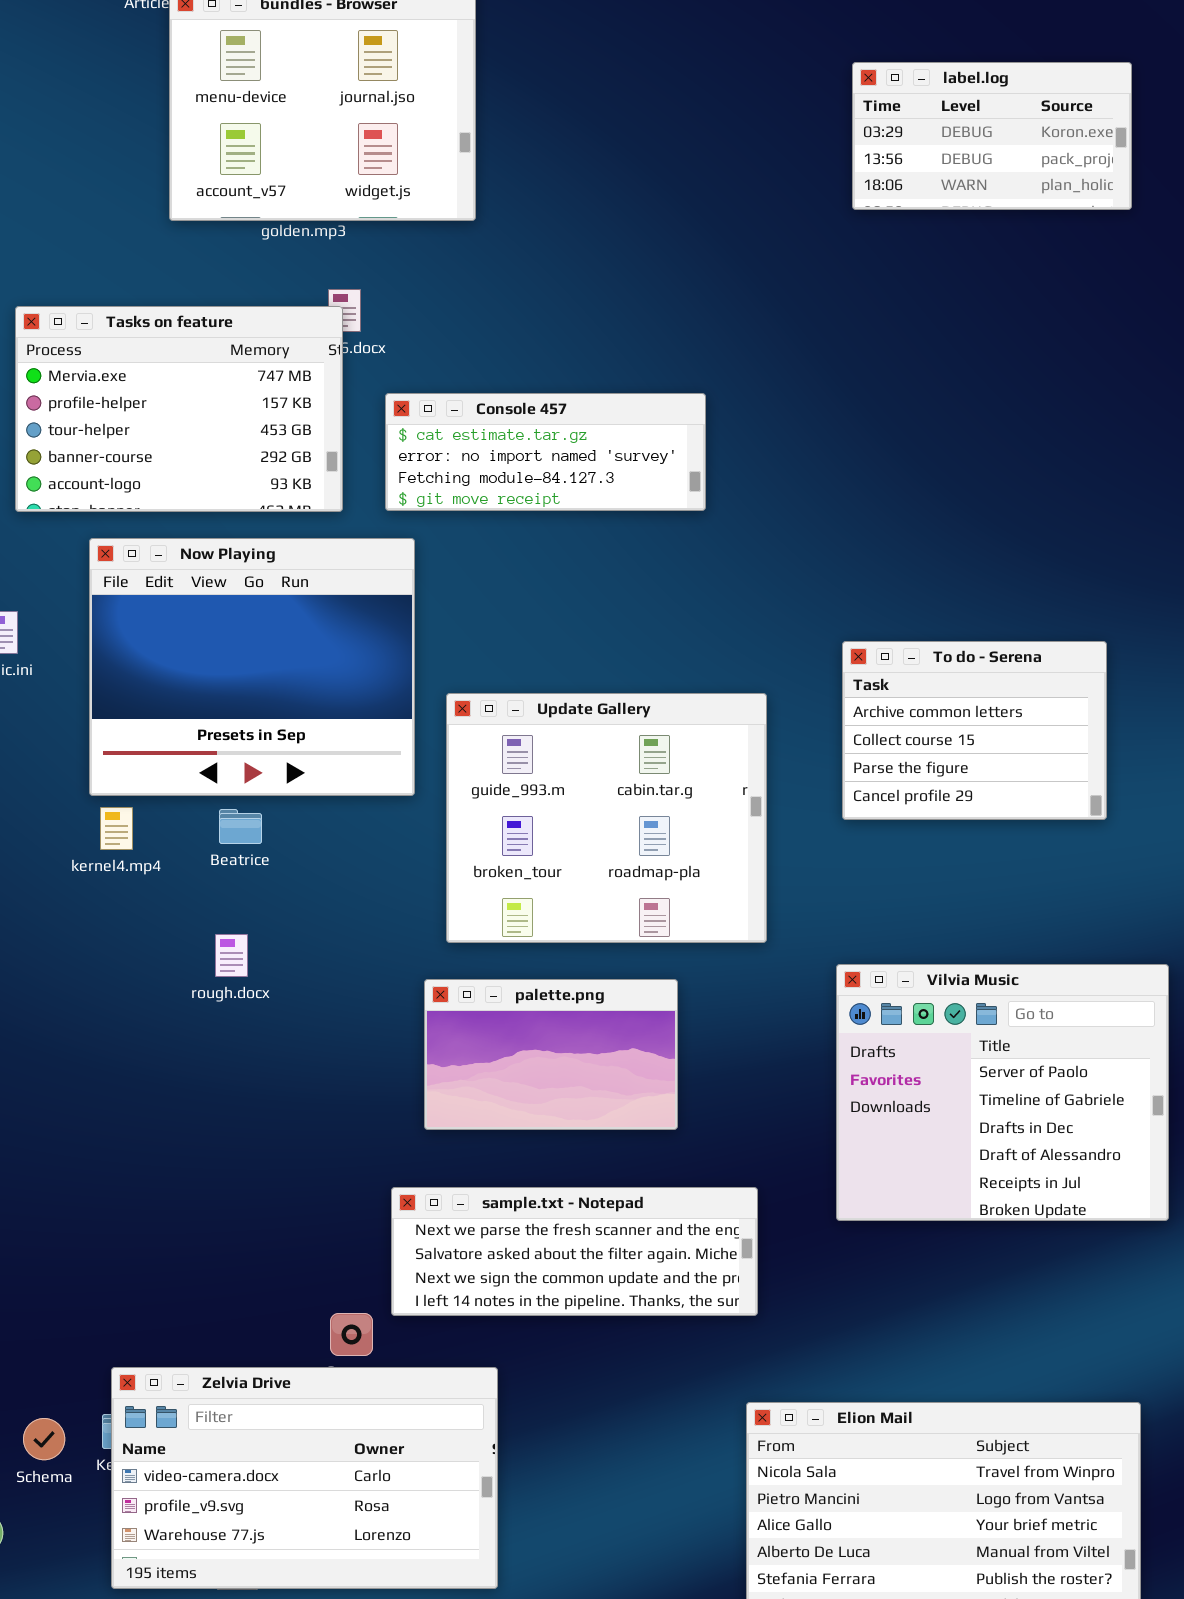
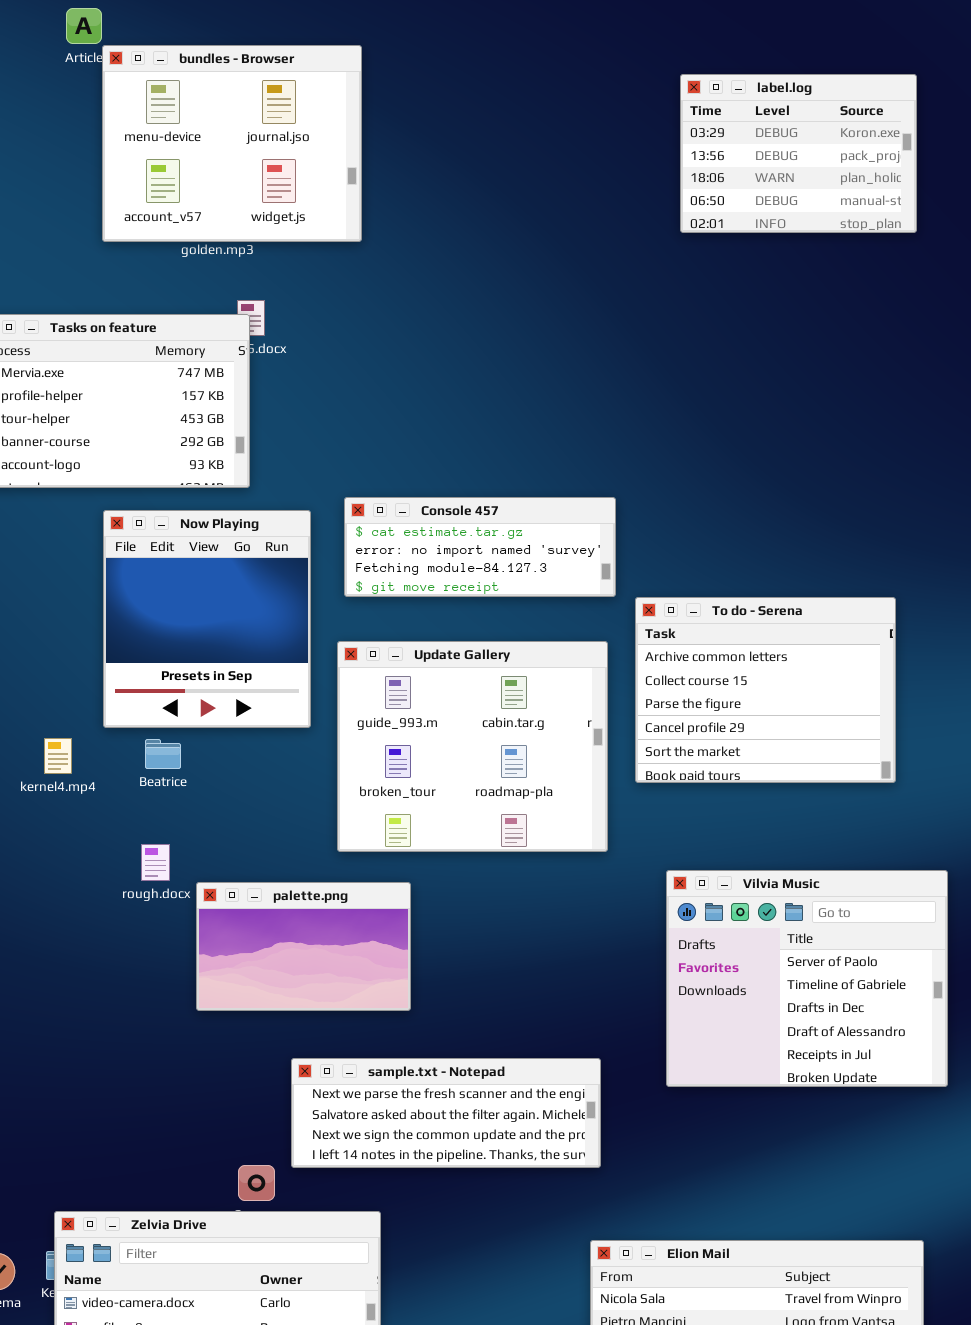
label.log: [852,62,1132,210] -> [680,74,917,233], resized
Console 457: [385,393,706,511] -> [344,497,616,597], moved
Now Playing: [89,538,415,796] -> [103,510,311,728], resized
To do - Serena: [842,641,1107,820] -> [635,597,896,783], resized
palette.png: [424,979,678,1130] -> [196,882,411,1011], moved

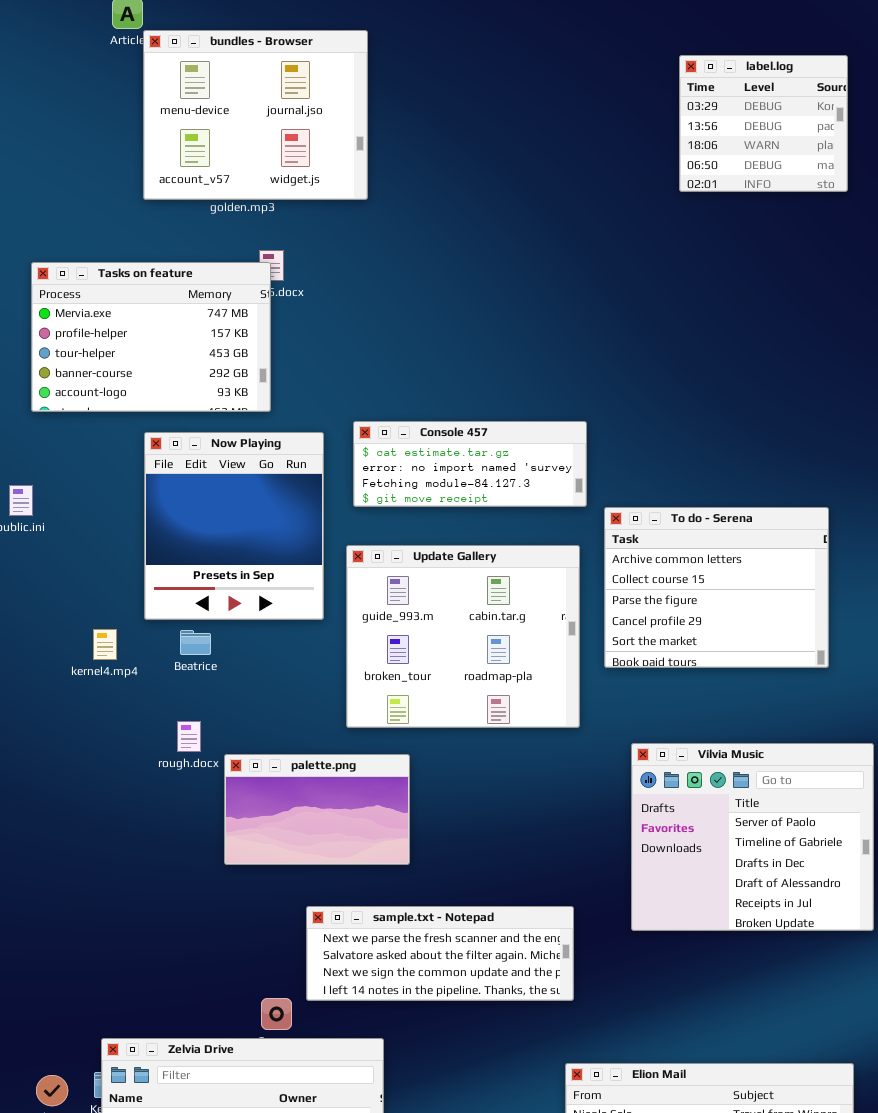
label.log: [680,74,917,233] -> [679,55,848,192], resized

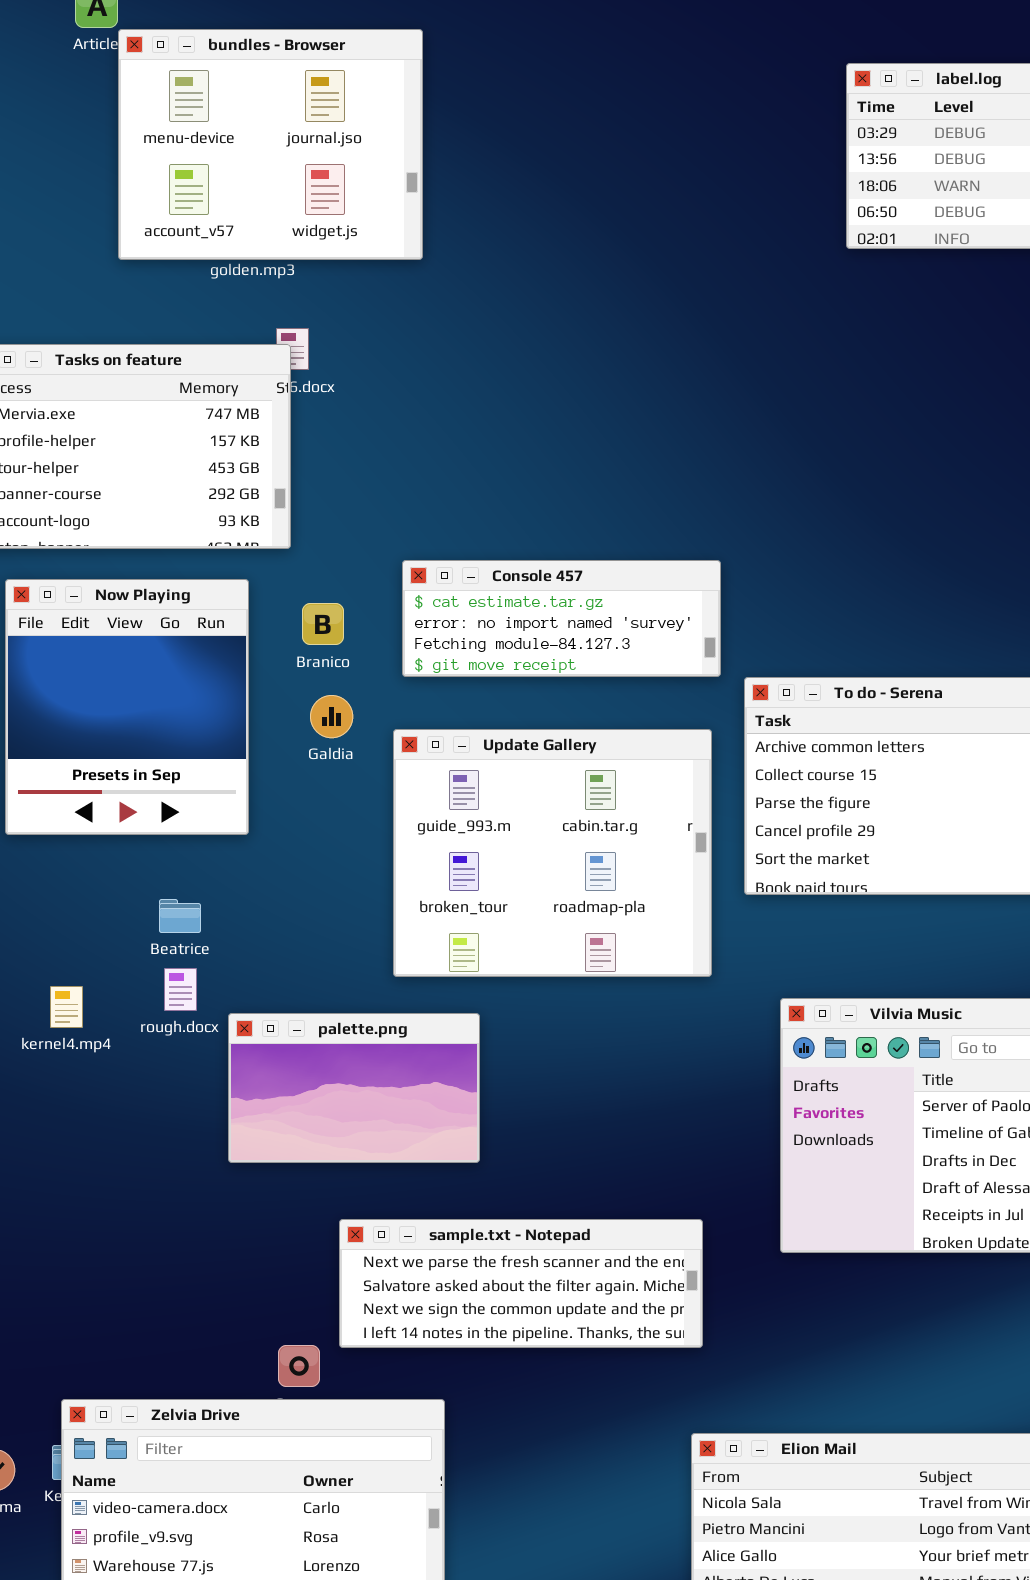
Now Playing: [144,432,324,620] -> [5,579,249,835], moved
kernel4.mp4: [93,629,117,660] -> [50,986,83,1028], moved
Beatrice: [180,630,211,655] -> [159,899,201,933], moved

